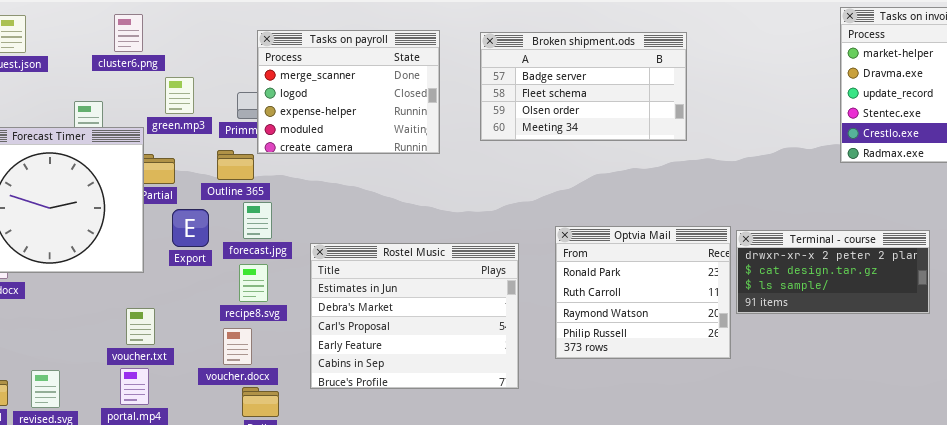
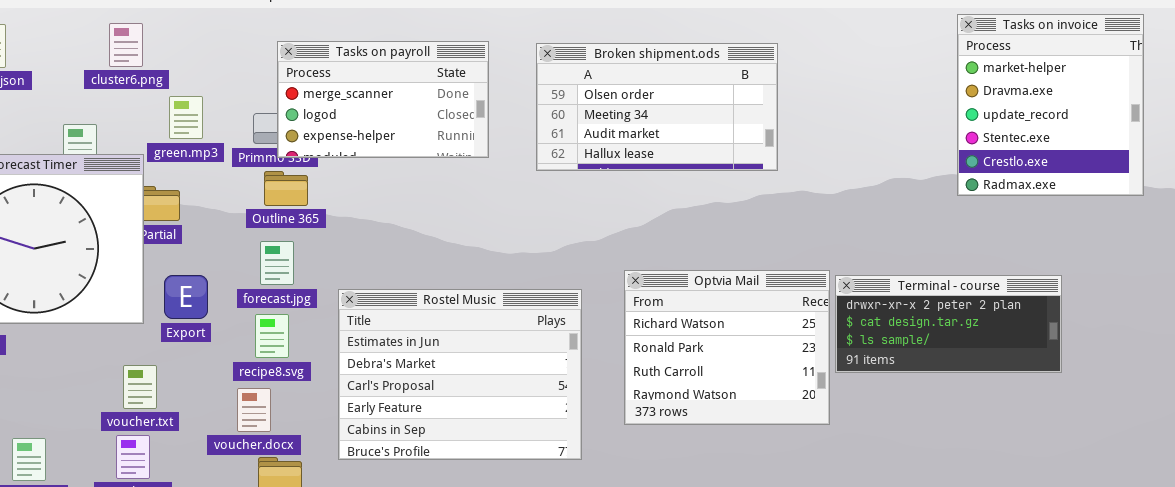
Tasks on payroll: [257,30,440,154] -> [277,41,489,158], resized
Broken shipment.ods: [480,32,687,141] -> [536,43,778,171], scrolled down 2 rows
Outline 365: [217,150,254,180] -> [264,171,308,206], moved
Export: [172,209,209,247] -> [164,275,208,319], moved
Optvia Mail: [555,226,731,359] -> [624,270,830,425], scrolled up 1 row

